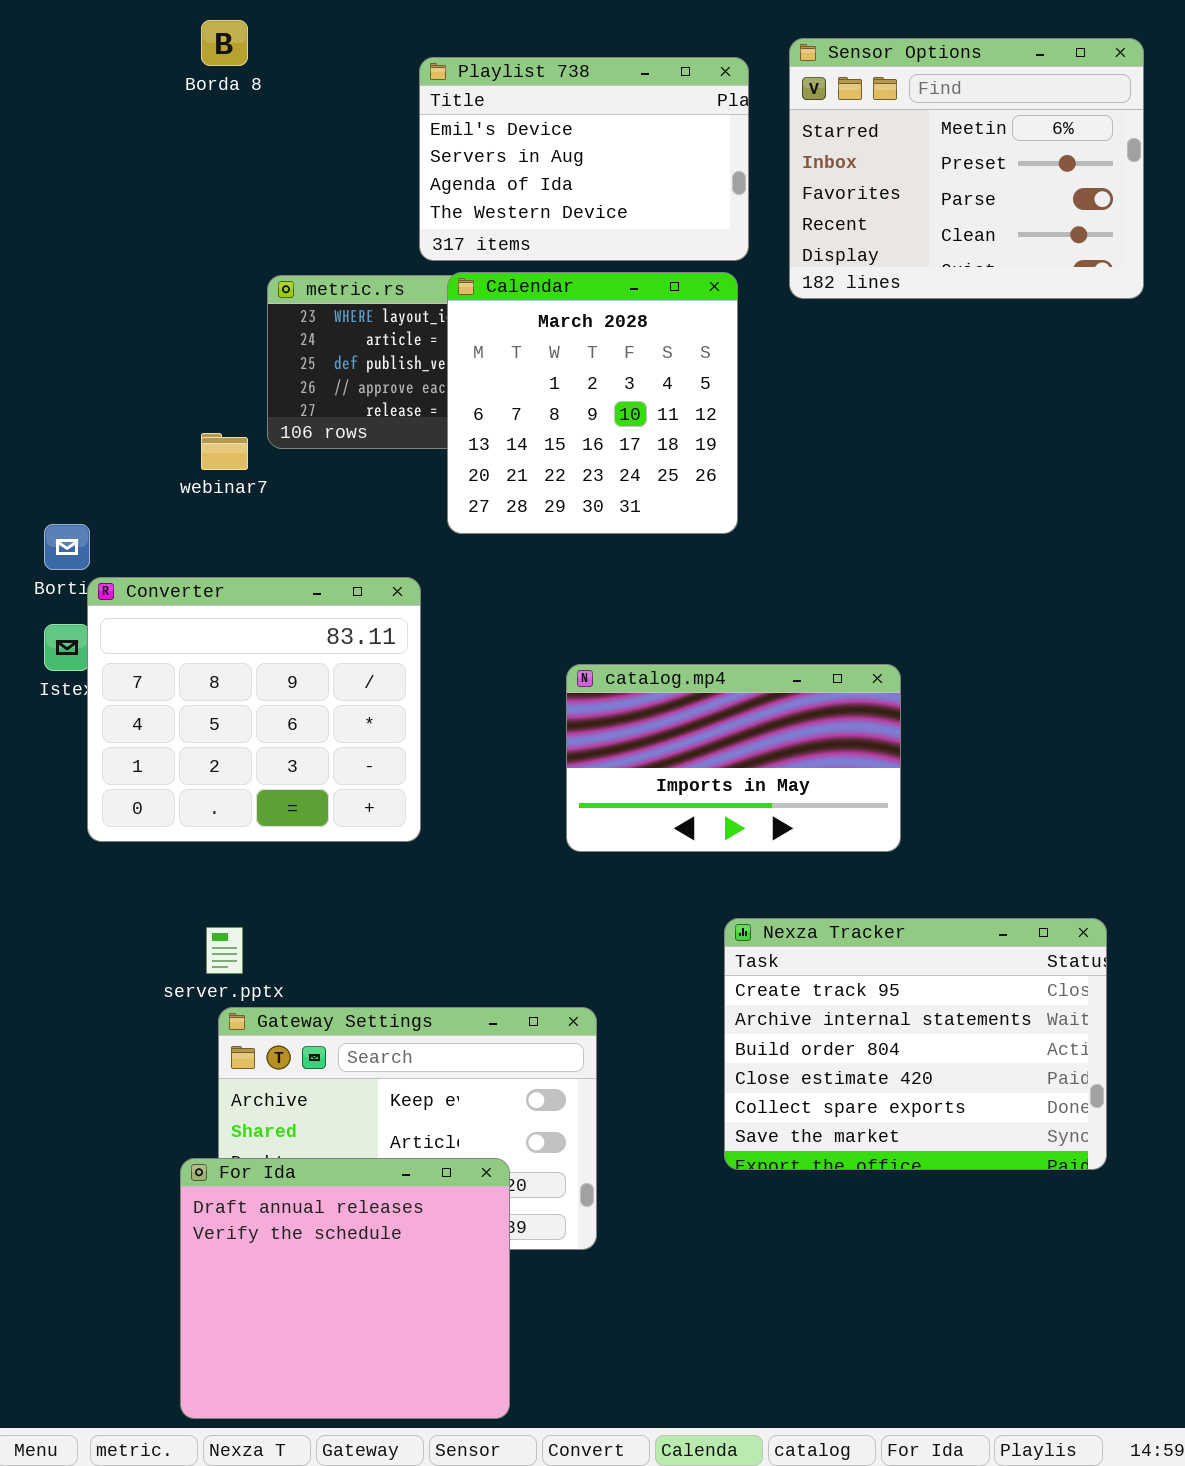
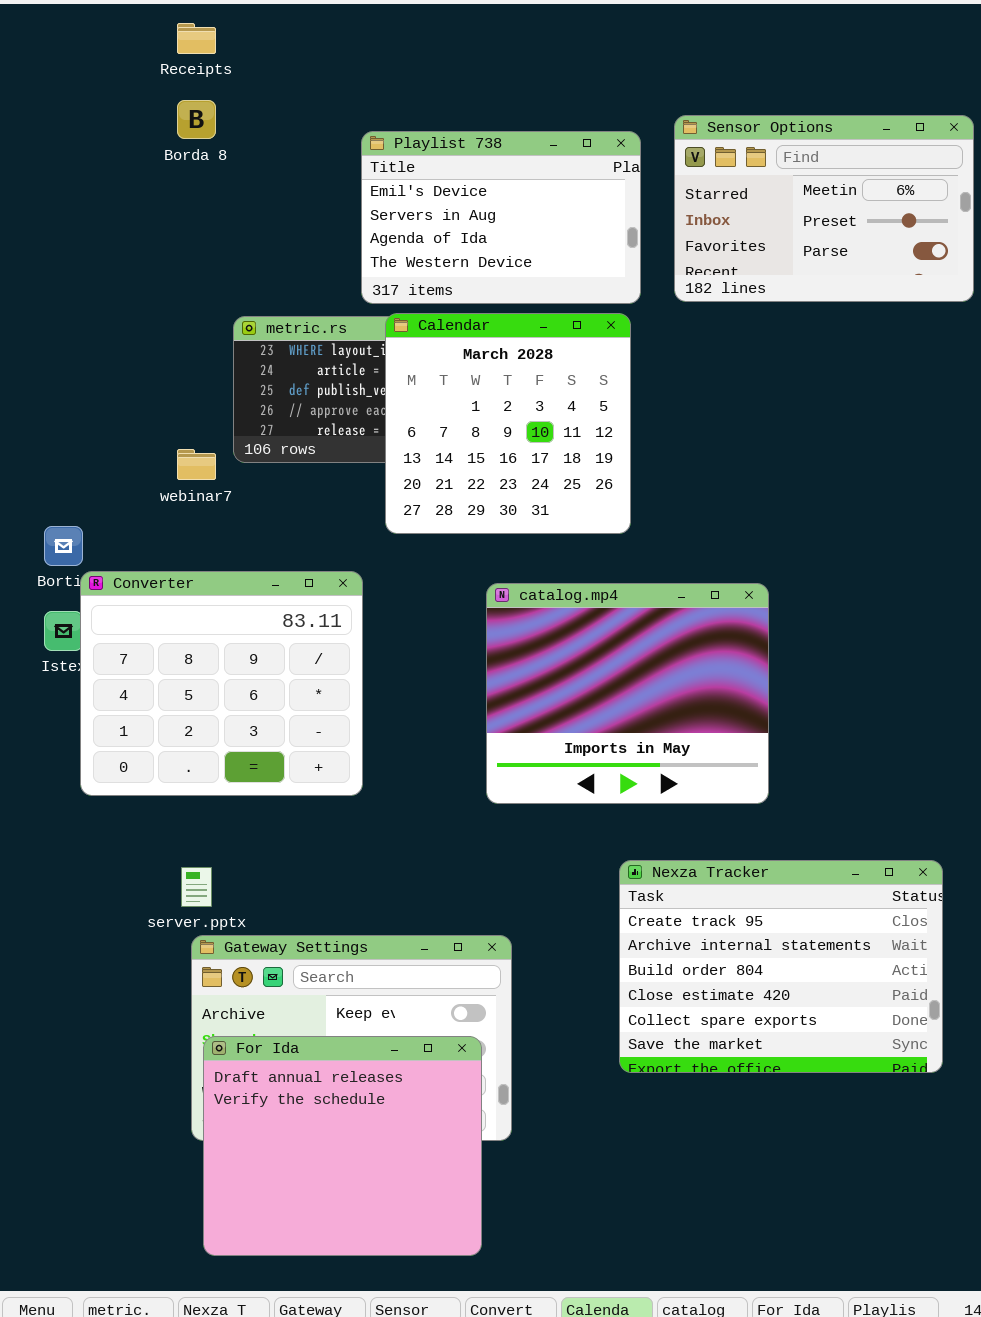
Sensor Options: [789,38,1144,299] -> [674,115,974,302], resized
catalog.mp4: [566,664,901,852] -> [486,583,769,804], resized
For Ida: [180,1158,510,1419] -> [203,1036,482,1256], moved

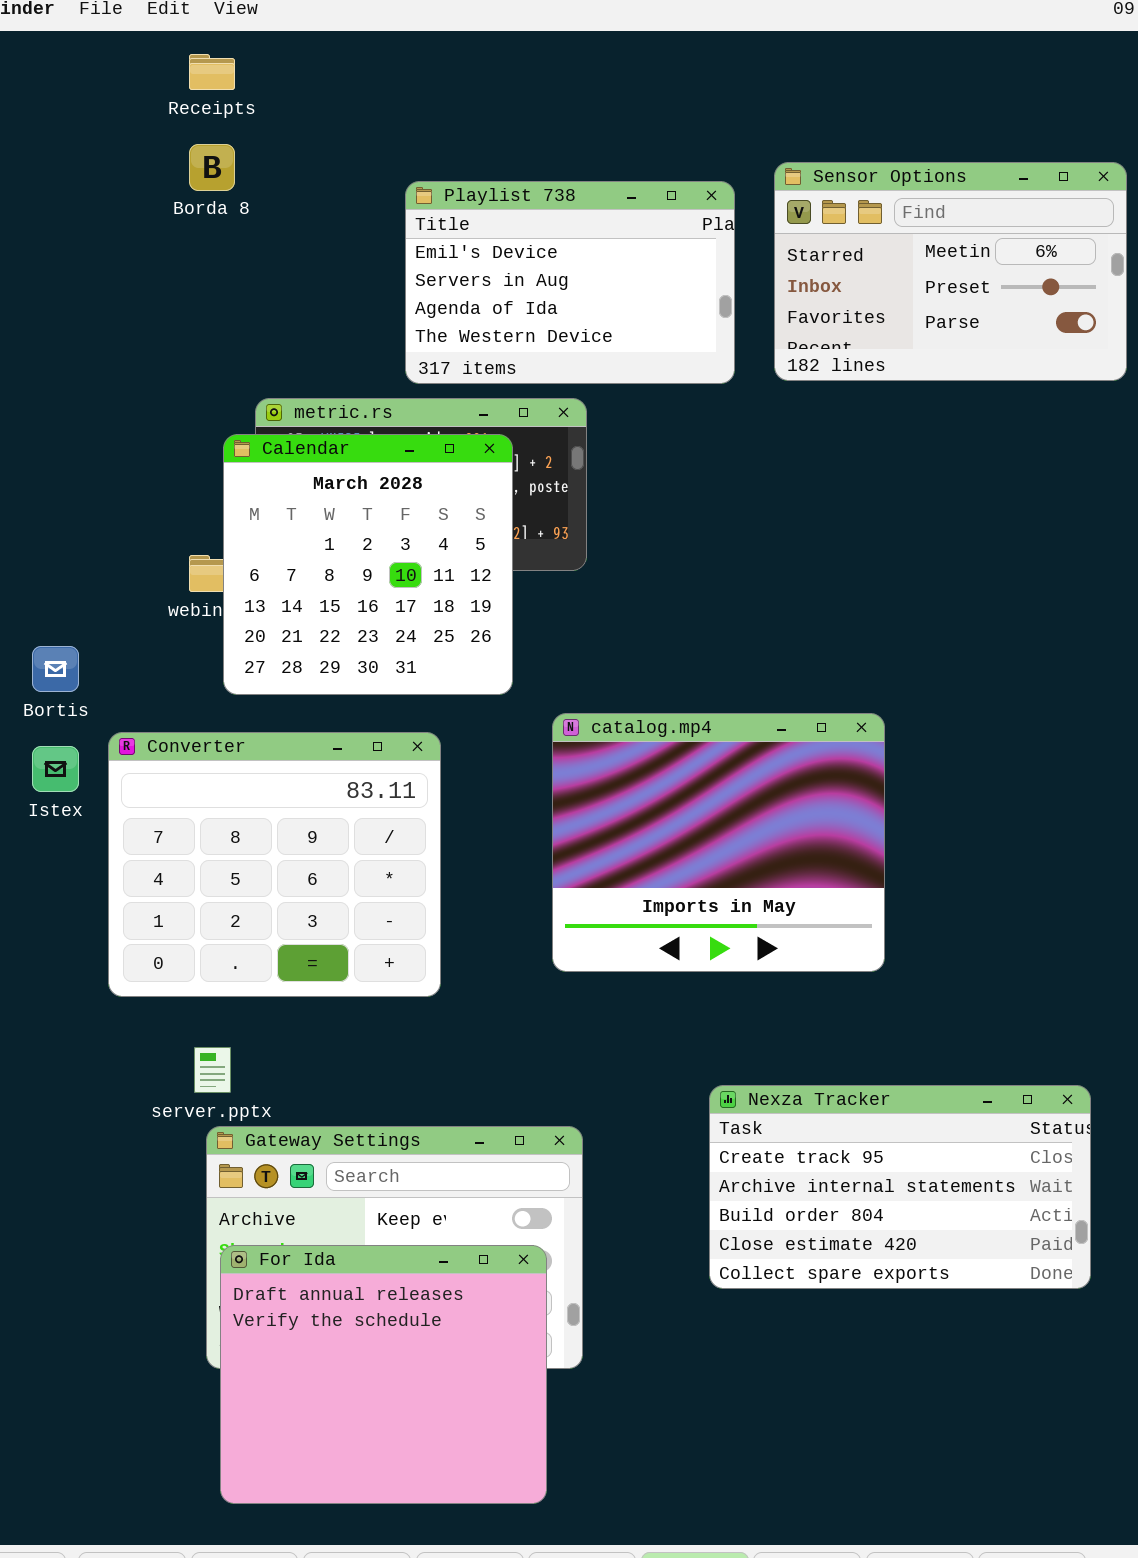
Calendar: [385,313,631,534] -> [223,434,513,695], moved
Converter: [80,571,363,796] -> [108,732,441,997], moved
Nexza Tracker: [619,860,943,1073] -> [709,1085,1091,1289], resized

